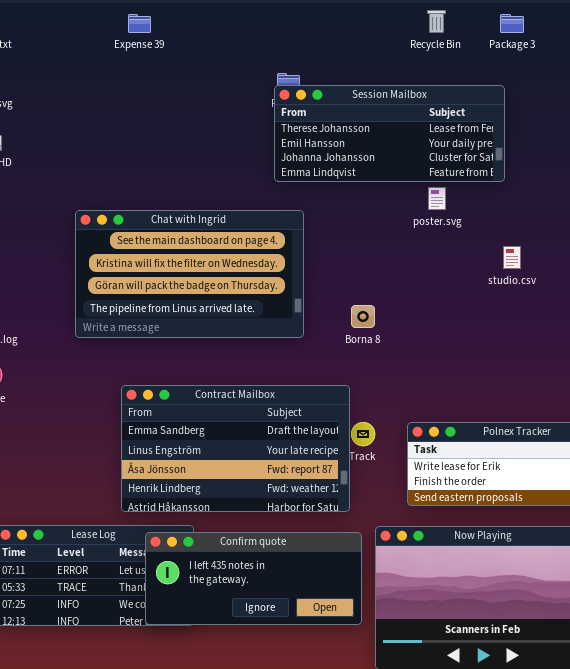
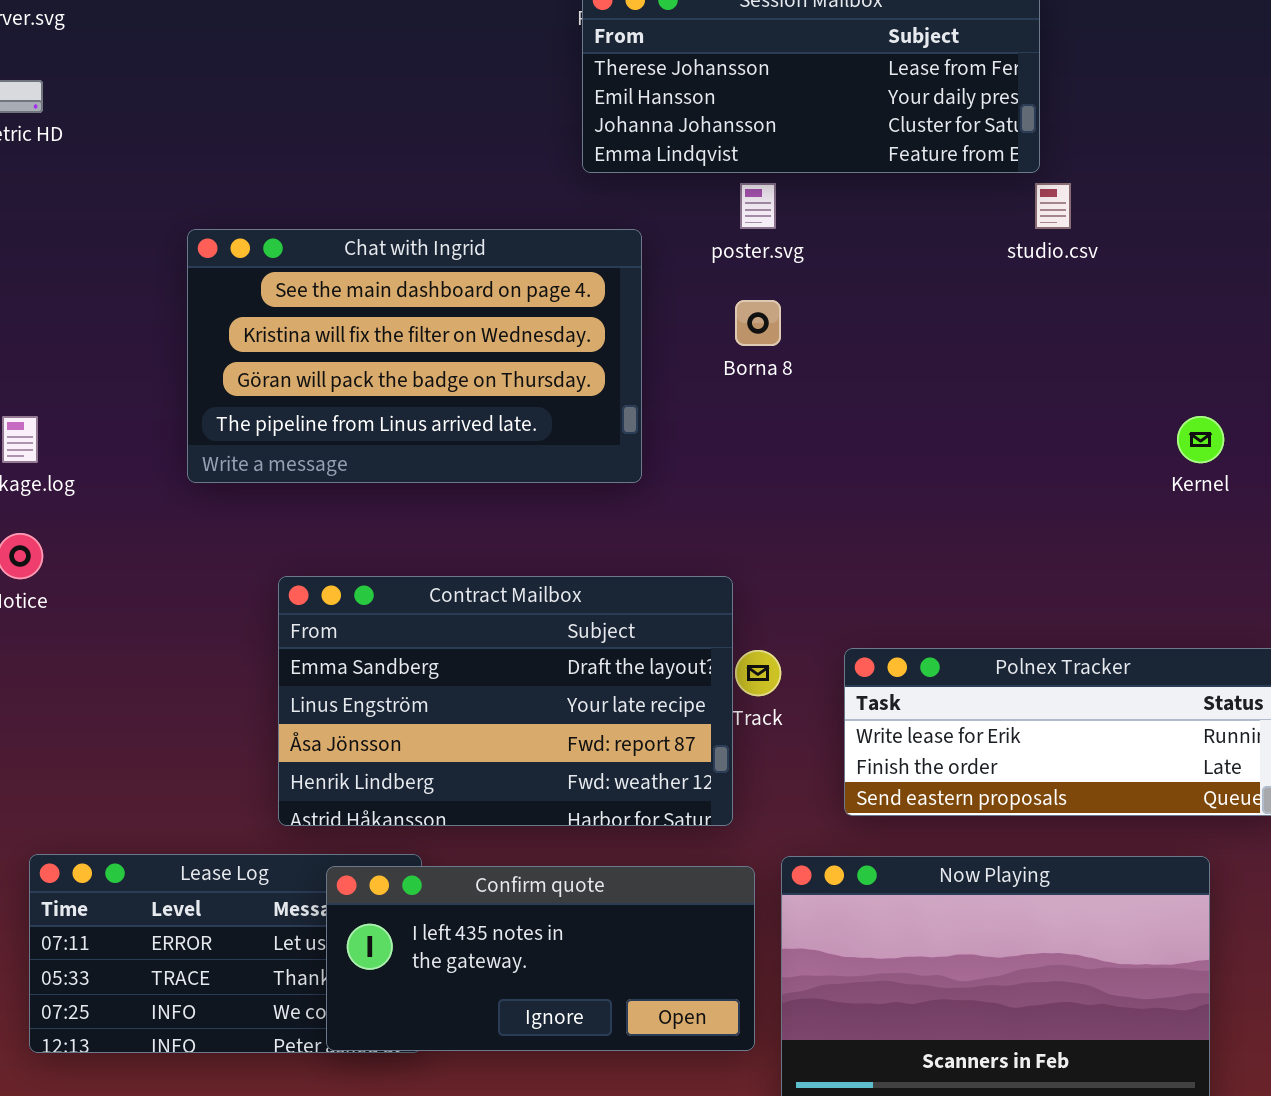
poster.svg: [428,187,446,210] -> [740,183,776,229], moved
studio.csv: [503,246,521,269] -> [1035,183,1071,229], moved
Borna 8: [351,305,375,328] -> [735,300,781,346], moved

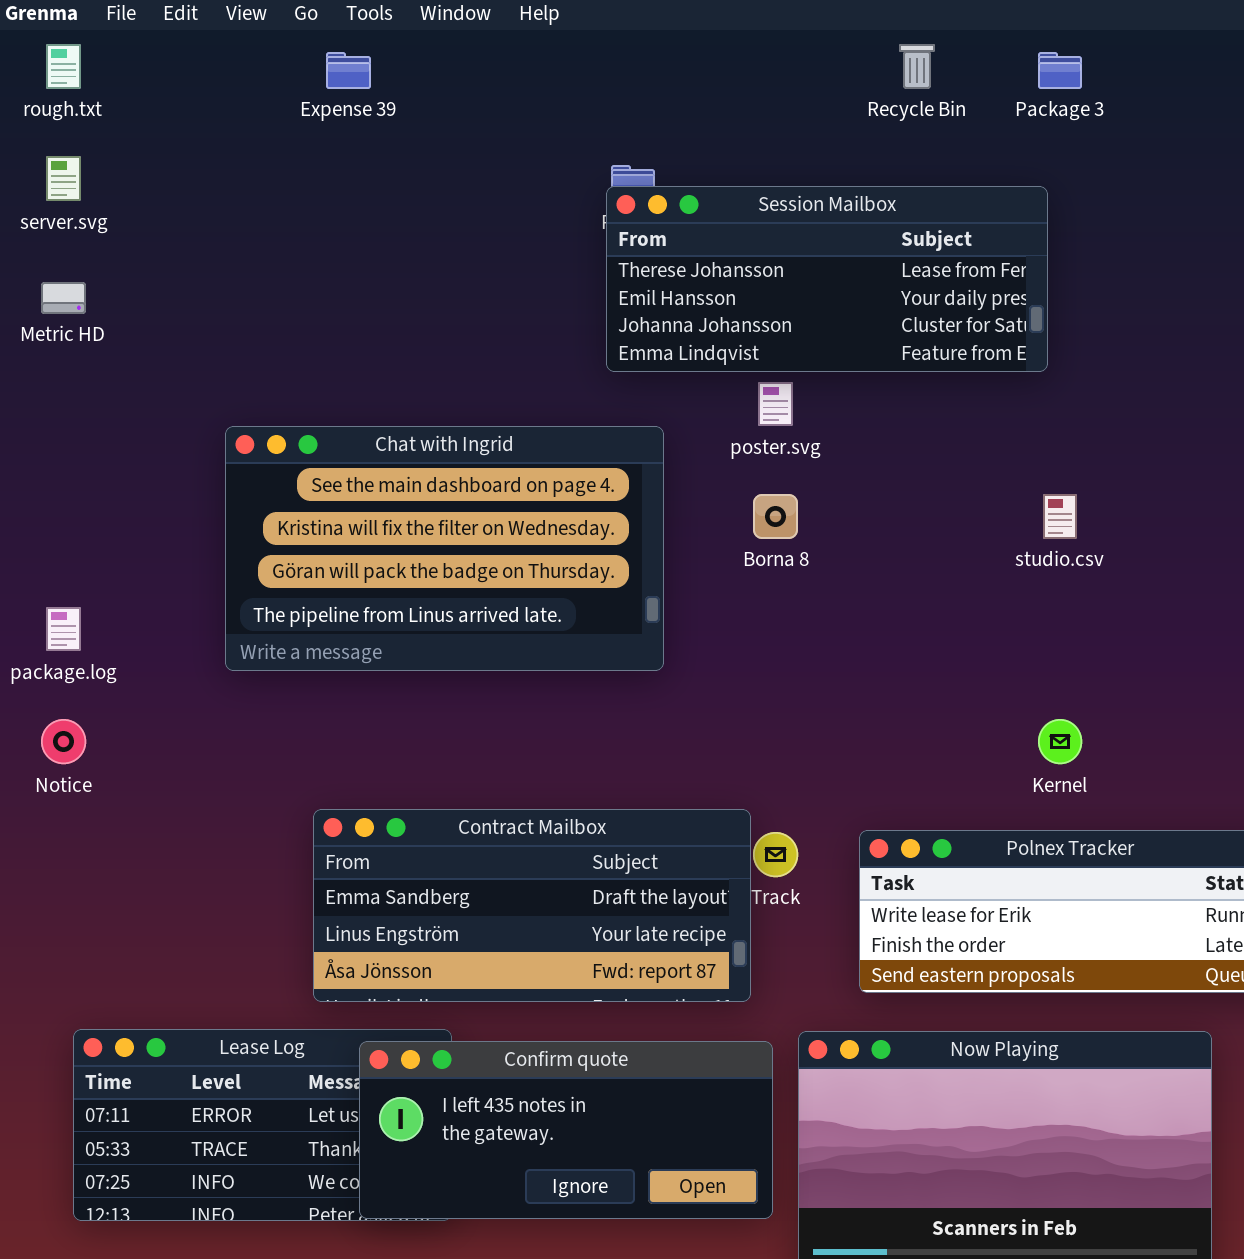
studio.csv: [1035,183,1071,229] -> [1043,494,1077,539], moved
Kernel: [1177,416,1224,463] -> [1038,719,1082,764], moved
Contract Mailbox: [278,576,733,826] -> [313,809,751,1002], resized

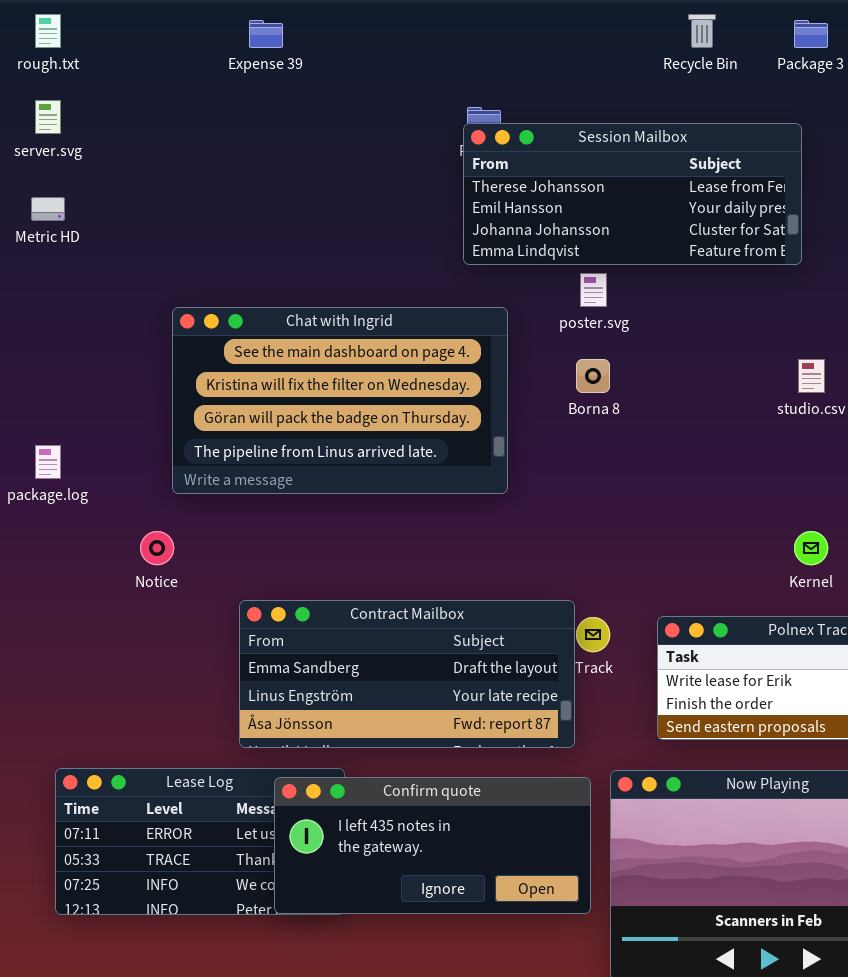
Notice: [41,719,86,764] -> [140,531,174,565], moved

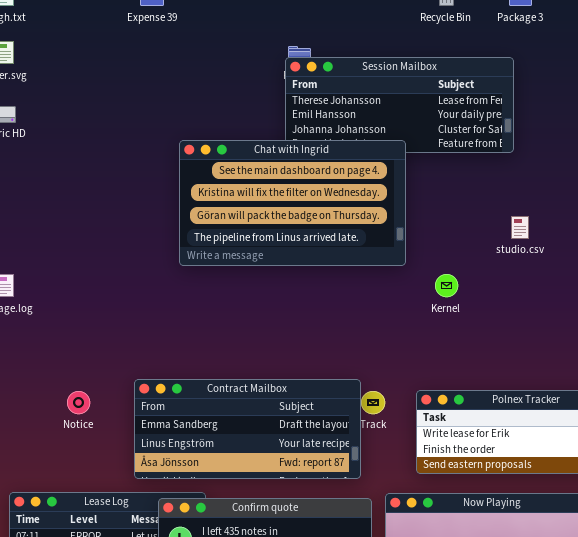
Chat with Ingrid: [172,307,508,494] -> [179,140,406,266], moved
Notice: [140,531,174,565] -> [67,391,90,414], moved
Kernel: [794,531,828,565] -> [435,274,458,297], moved

